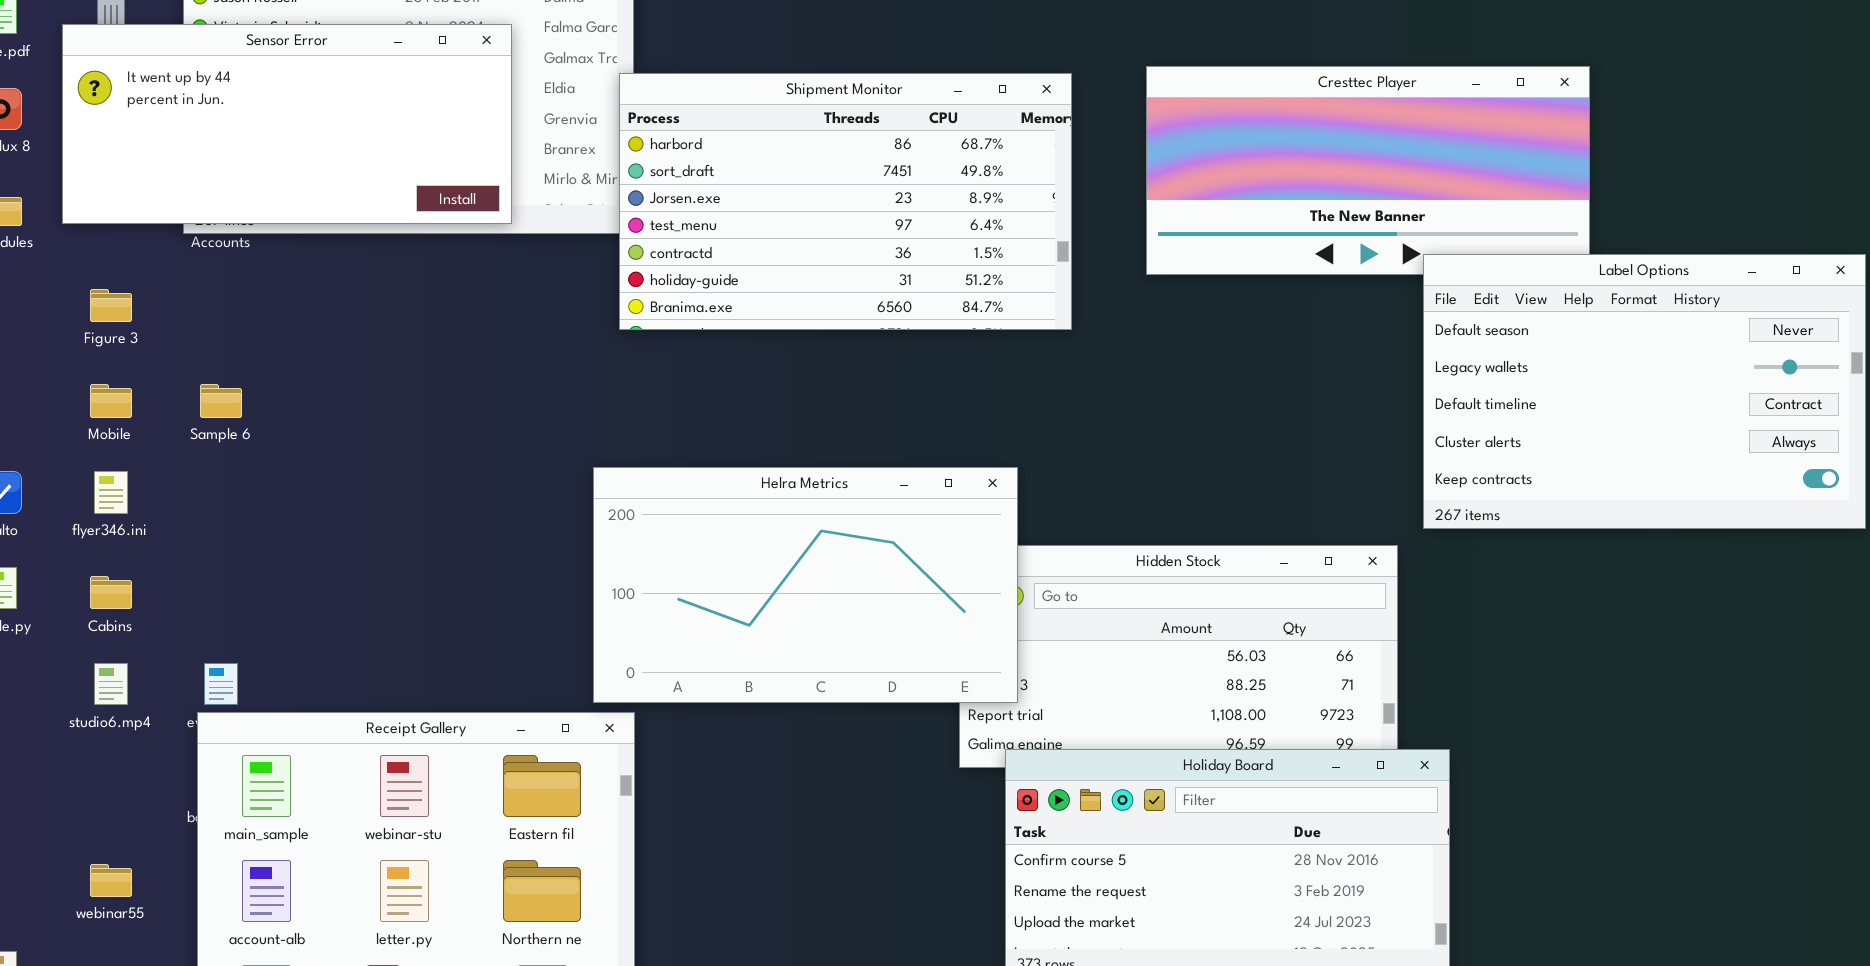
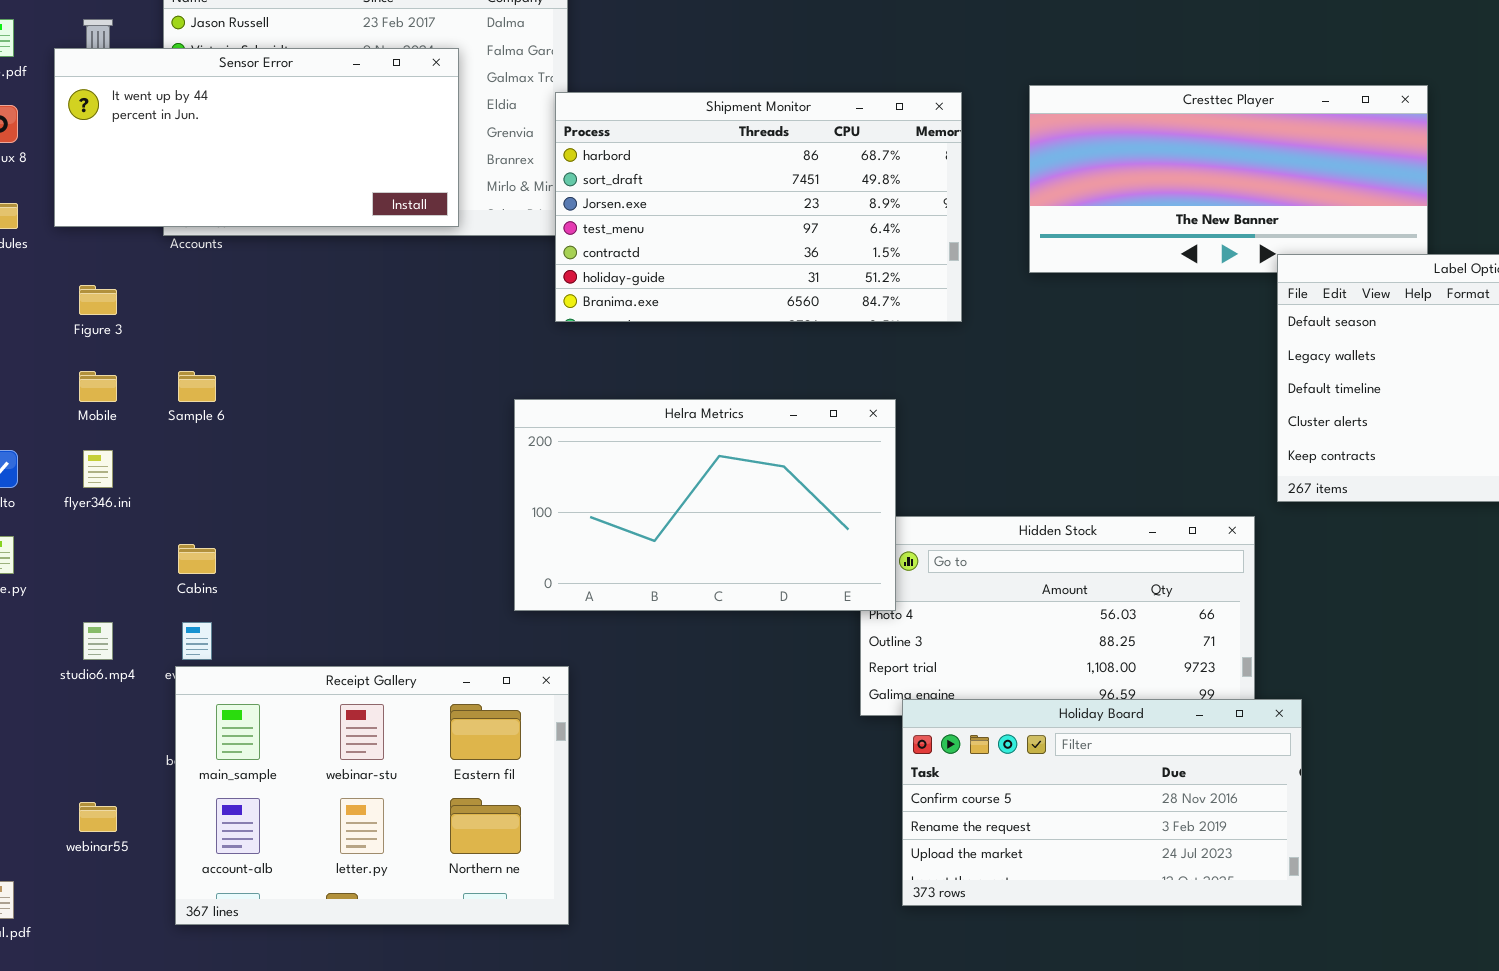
Helra Metrics: [593,467,1018,703] -> [514,399,896,611], moved
Cabins: [90,576,132,609] -> [178,544,216,574], moved

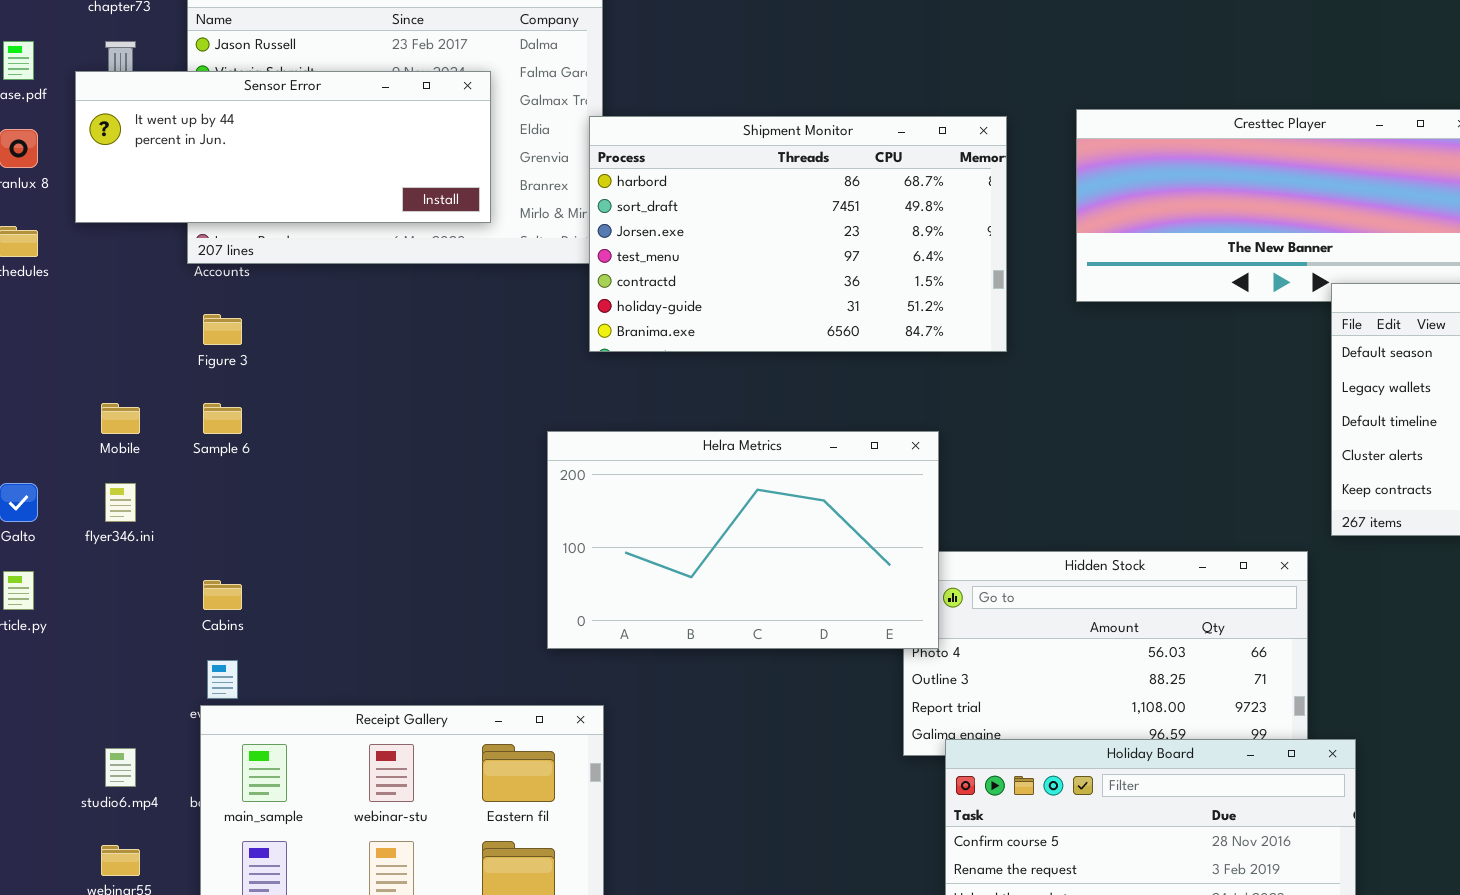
Sensor Error: [54,48,459,227] -> [75,71,491,223], resized
Figure 3: [79,285,117,315] -> [203,314,242,345], moved
studio6.mp4: [83,622,113,660] -> [105,748,136,787], moved

